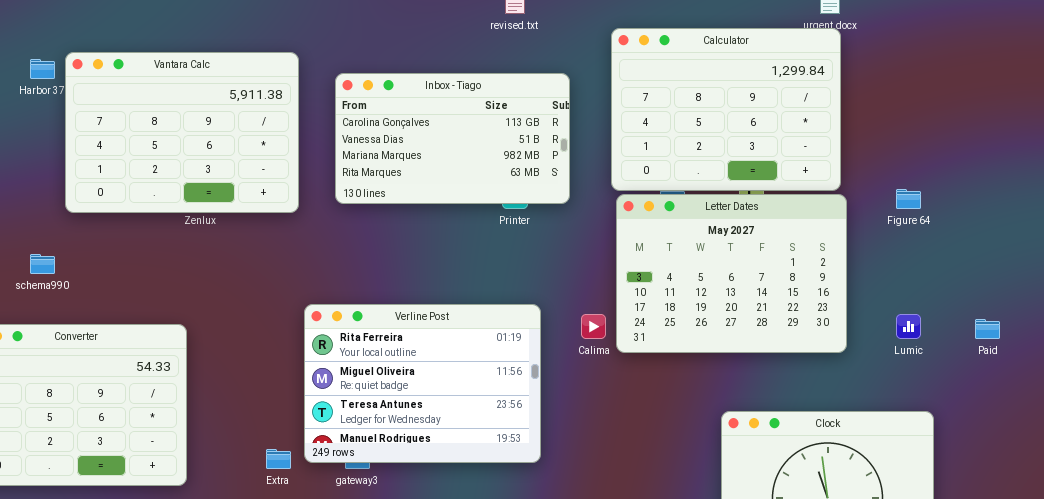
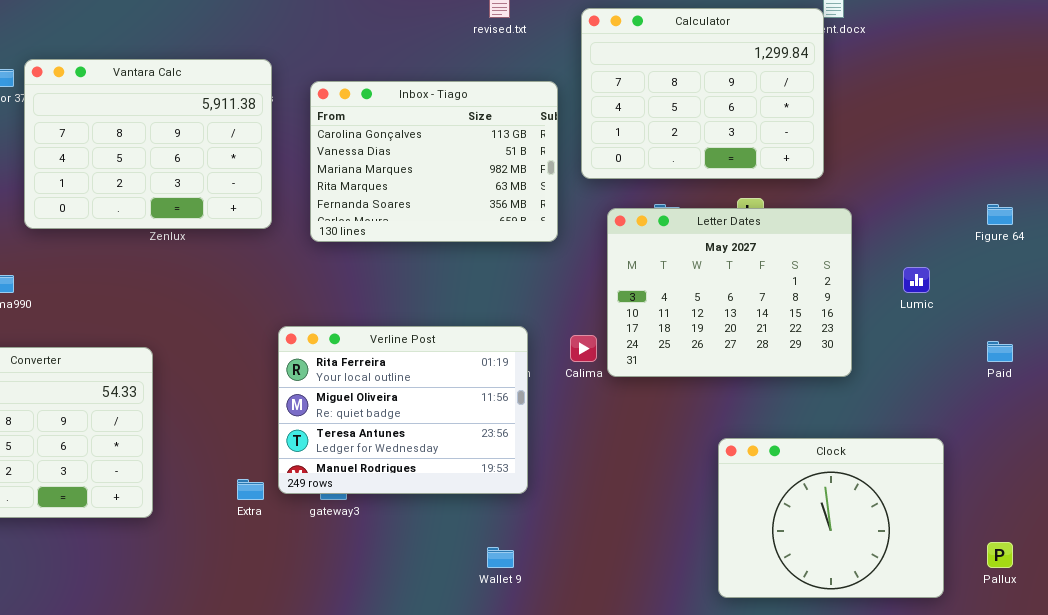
Calculator: [611,28,841,191] -> [581,8,824,179], moved
Inbox - Tiago: [335,73,570,204] -> [310,81,558,242], resized
Figure 64: [896,189,921,209] -> [987,204,1013,225], moved
Lumic: [896,314,921,339] -> [903,267,930,293], moved

